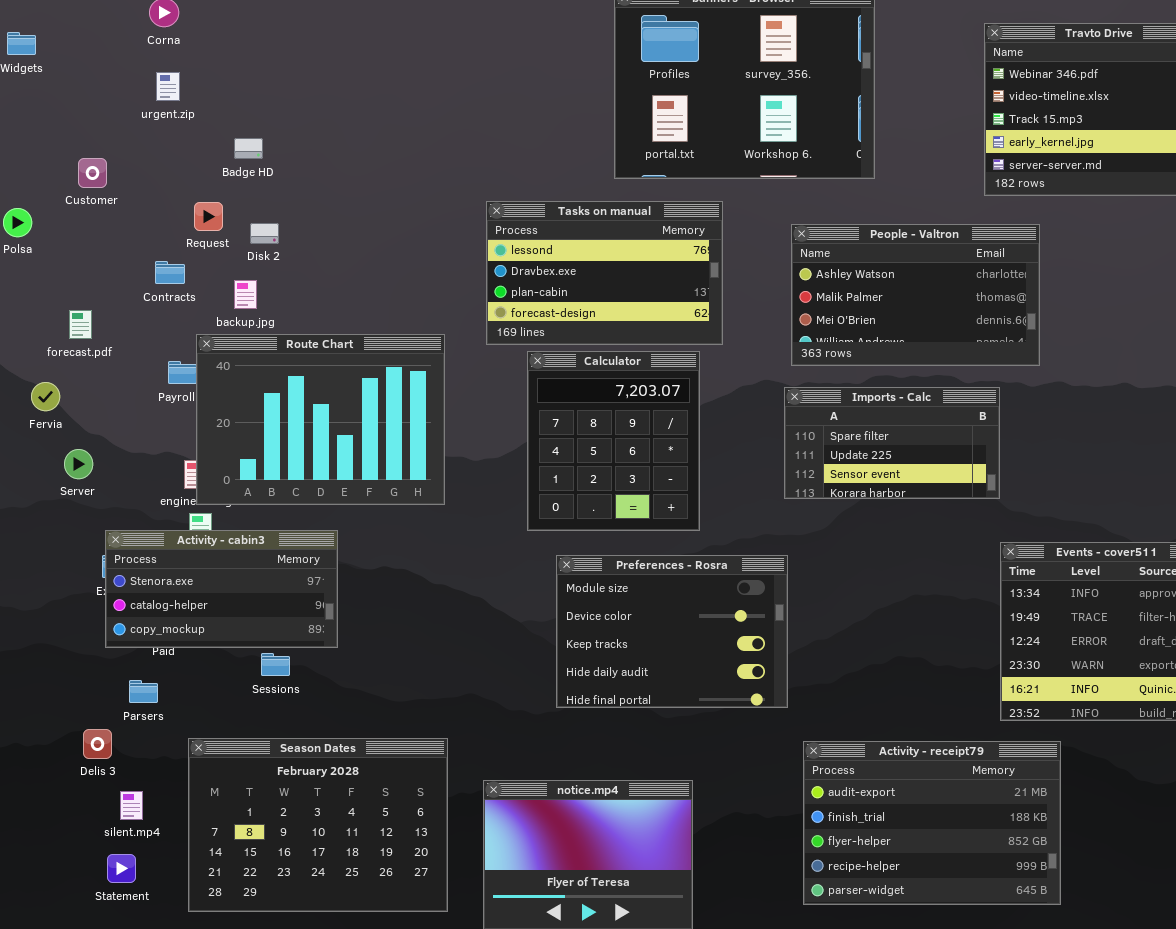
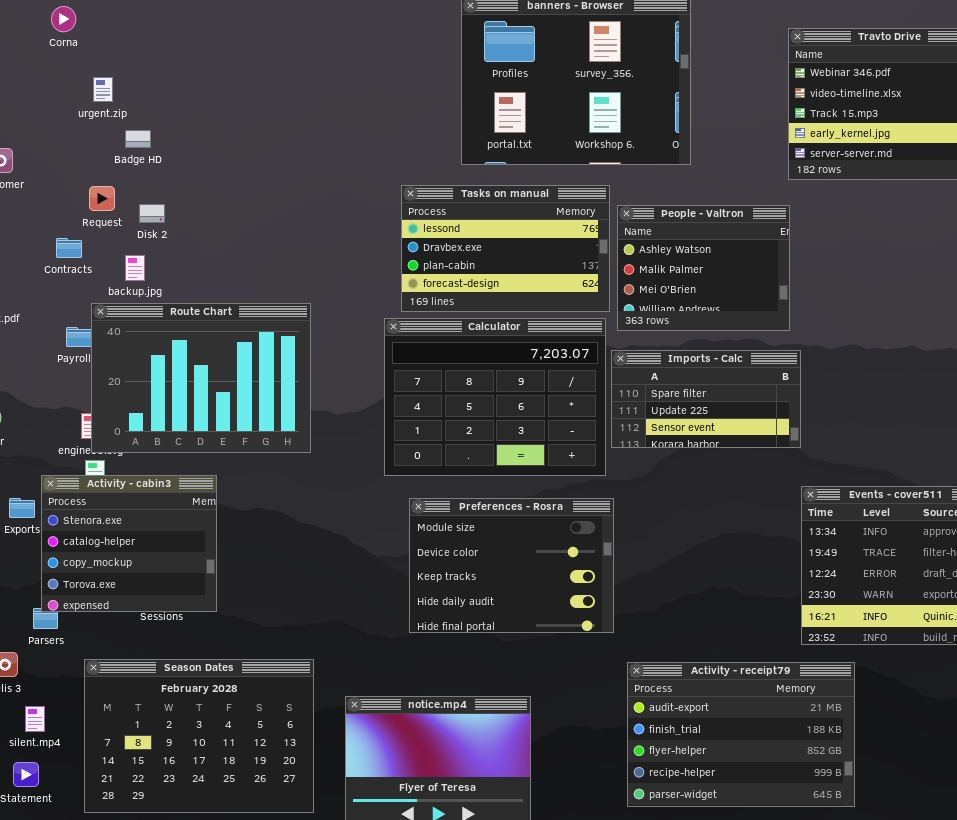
urgent.zip: [156,72,180,101] -> [93,77,113,102], moved
Tasks on manual: [486,201,723,345] -> [401,185,610,312], moved
People - Valtron: [791,224,1040,366] -> [617,205,790,331], resized
Calculator: [527,351,700,531] -> [384,318,606,476], resized
Activity - cabin3: [105,530,338,648] -> [41,475,217,612], resized

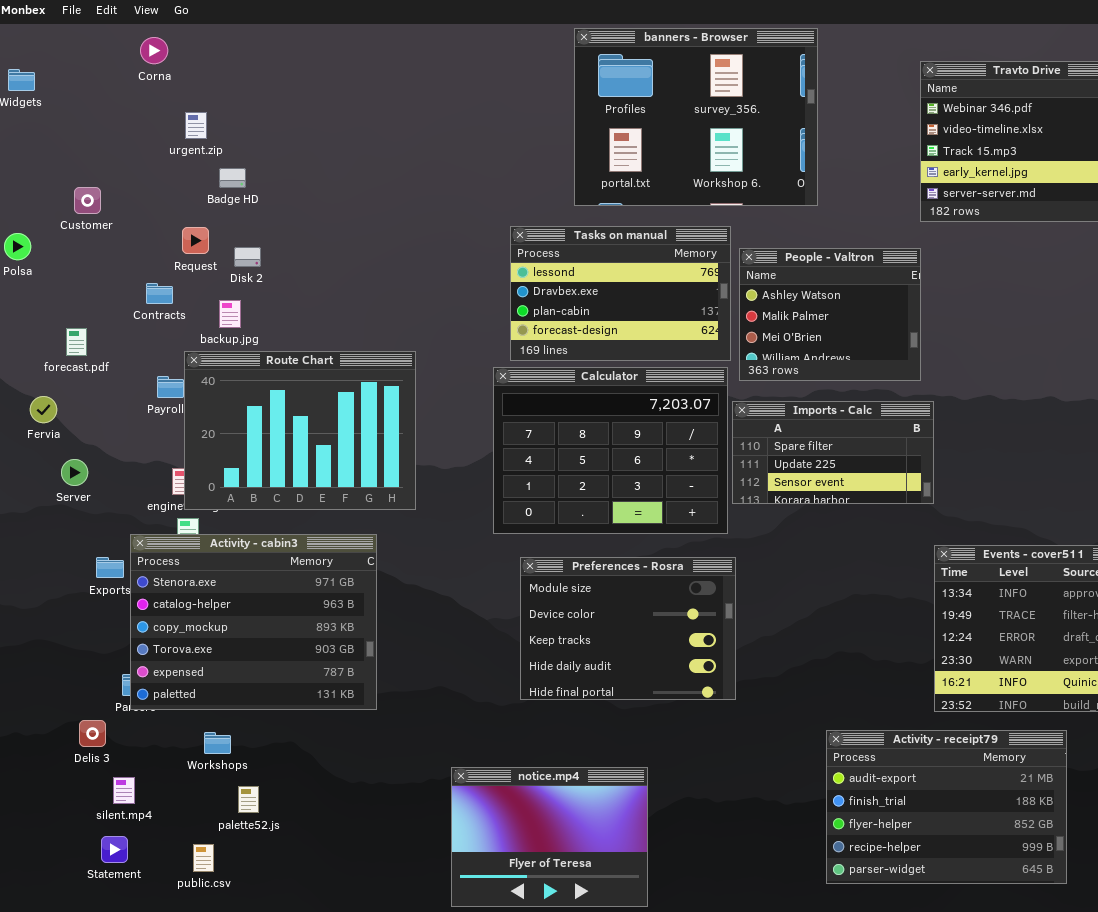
Activity - cabin3: [41,475,217,612] -> [130,534,377,710], resized
Season Dates: [84,659,314,813] -> none, closed
Activity - receipt79: [627,662,855,807] -> [826,730,1067,884], moved

